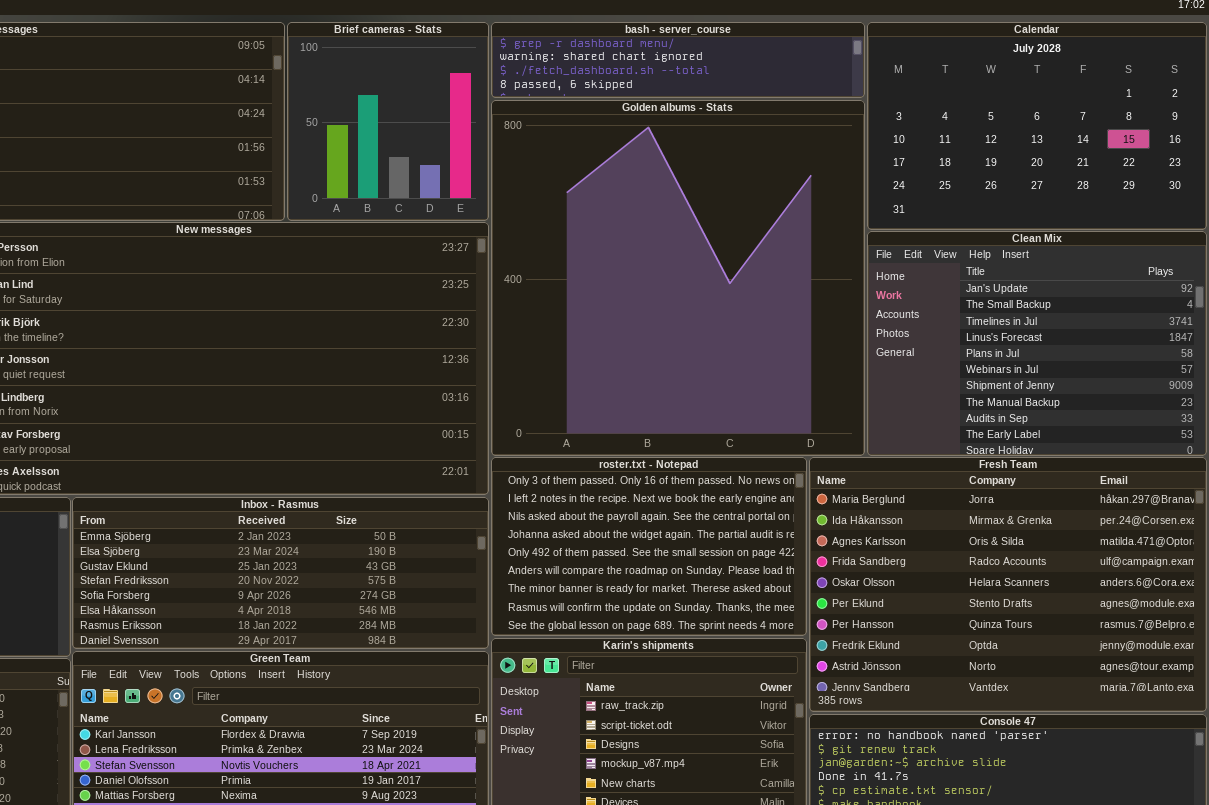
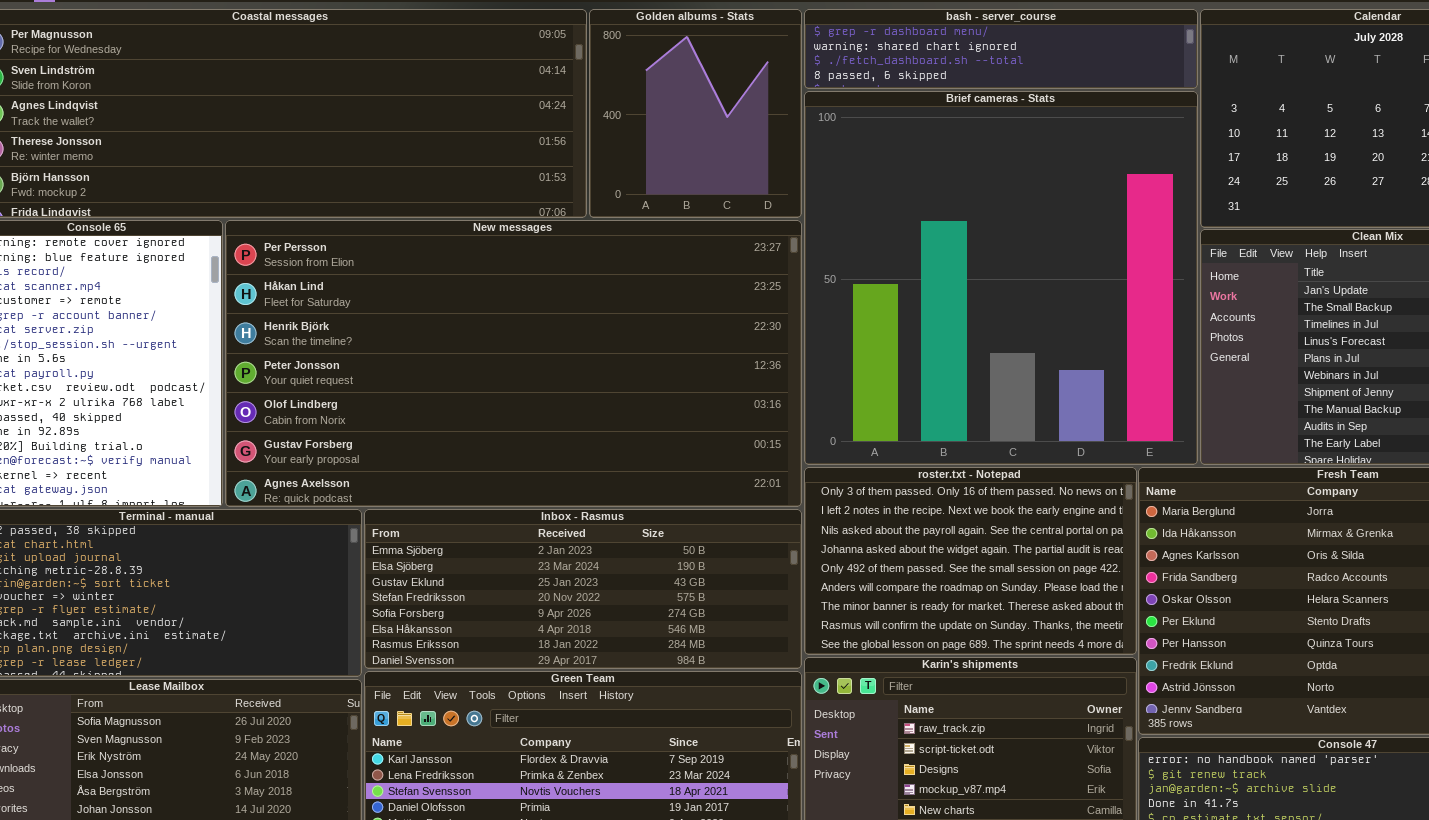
Brief cameras - Stats: [287,22,489,221] -> [804,91,1198,465], moved, resized
Golden albums - Stats: [491,100,865,456] -> [589,9,802,218], moved, resized

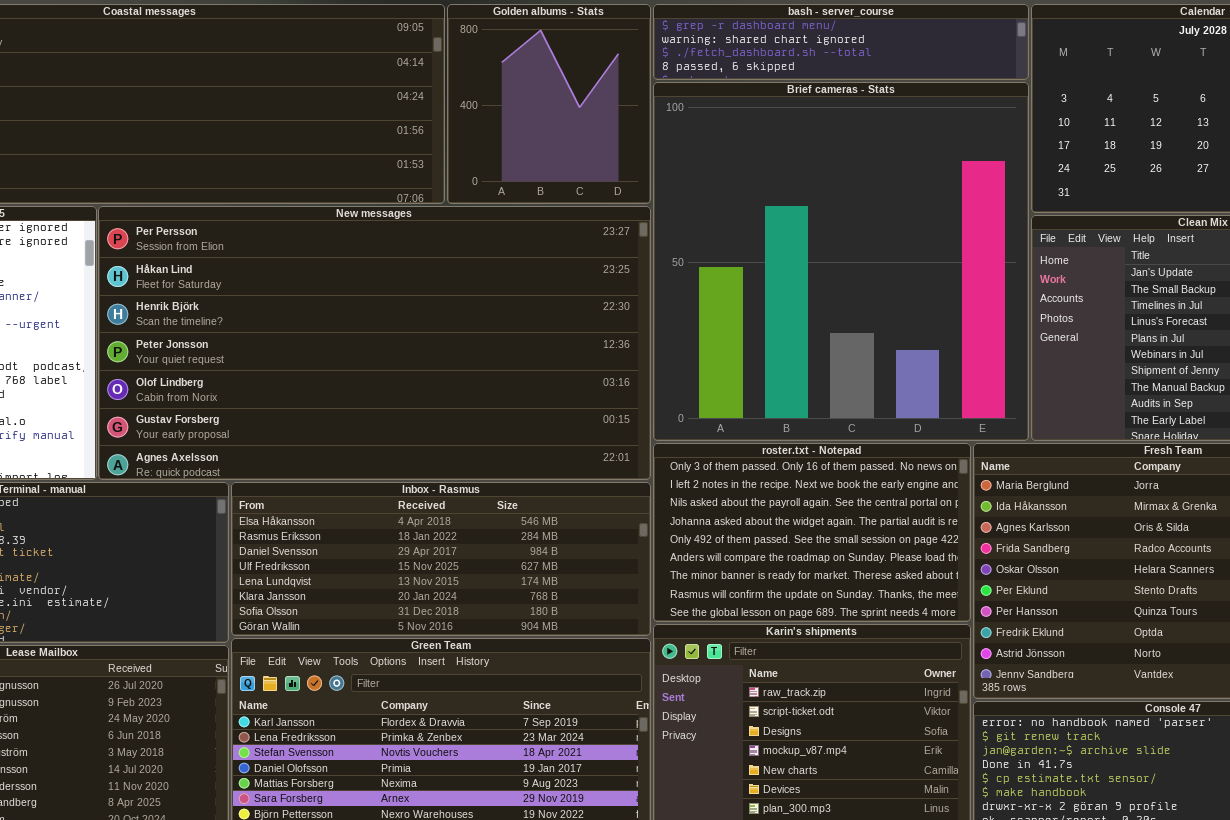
Inbox - Rasmus: [364,509,802,669] -> [231,482,651,636], scrolled down 5 rows

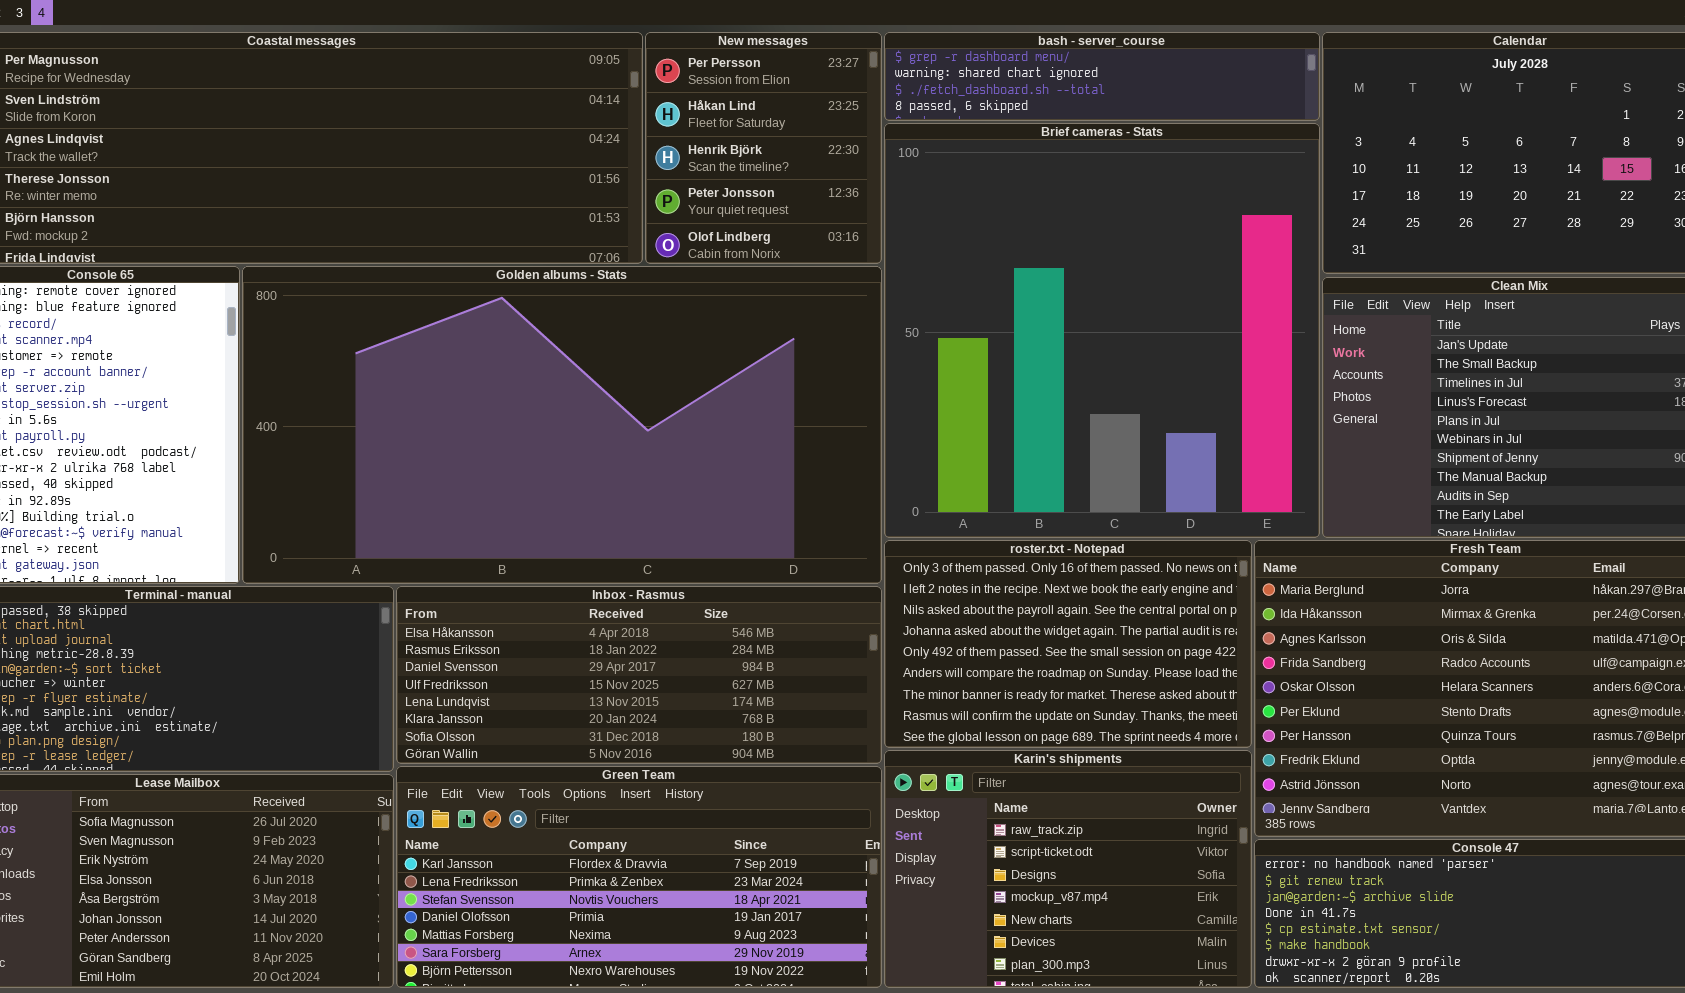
Golden albums - Stats: [447,4,651,204] -> [242,266,882,584], moved, resized
New messages: [98,206,651,480] -> [645,32,882,264], moved, resized

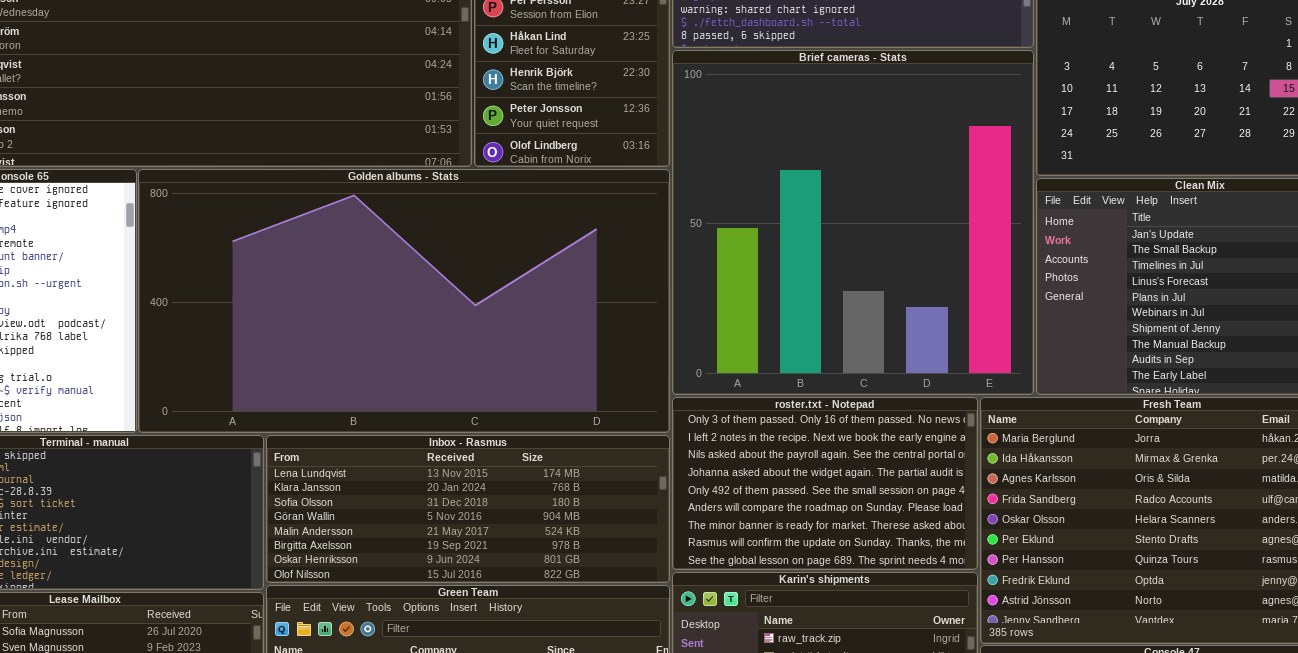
Inbox - Rasmus: [396,586,882,764] -> [266,435,670,583], scrolled down 4 rows

